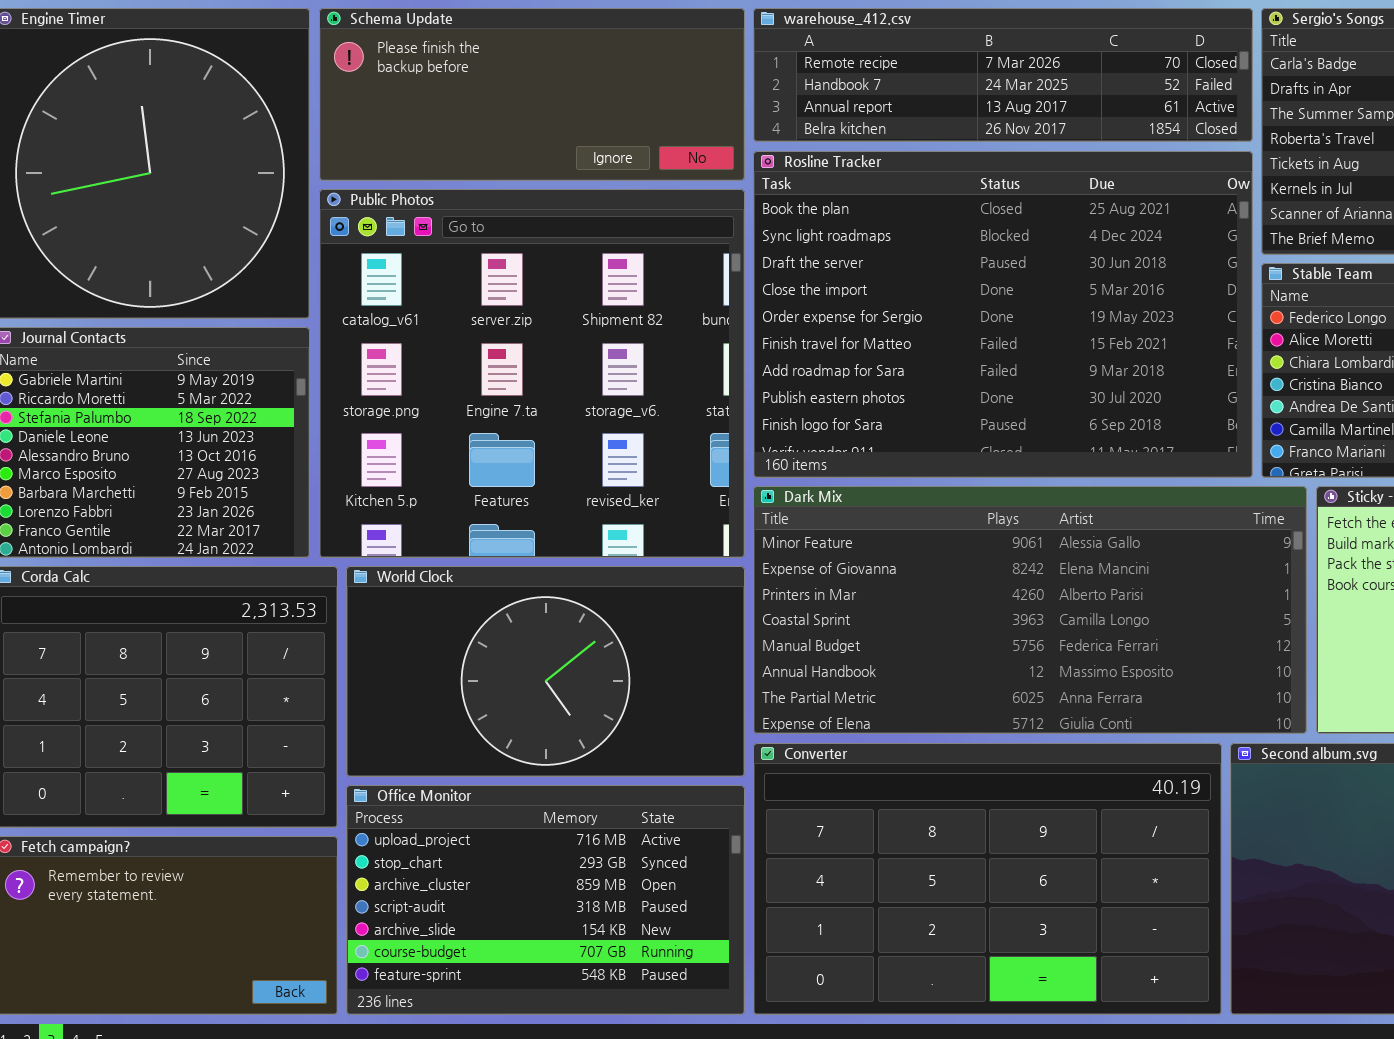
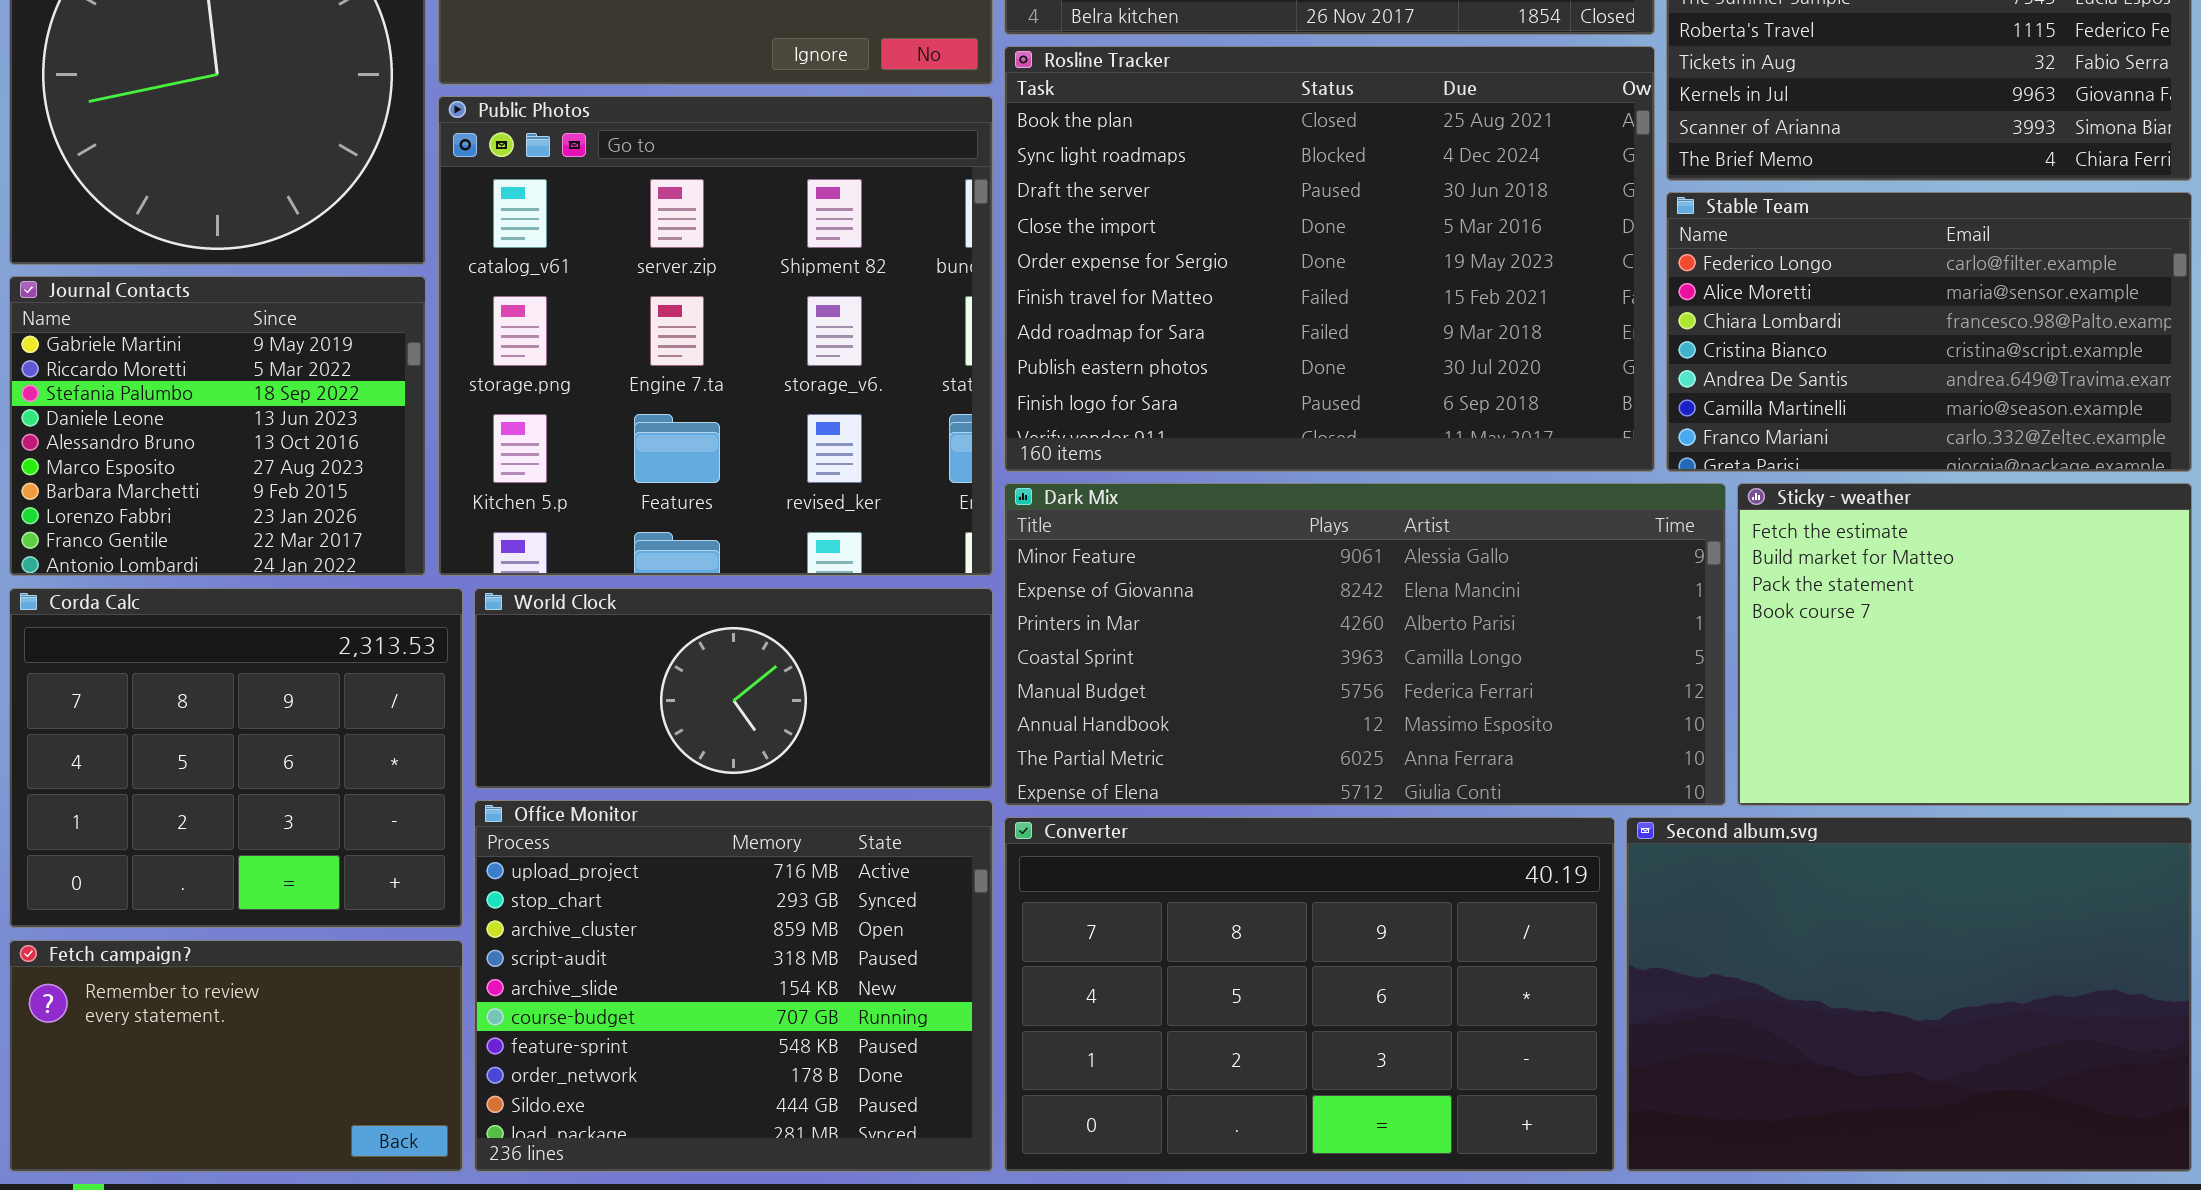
World Clock: [346,566,745,777] -> [474,588,993,789], resized
Office Monitor: [346,785,745,1015] -> [474,800,993,1172], resized

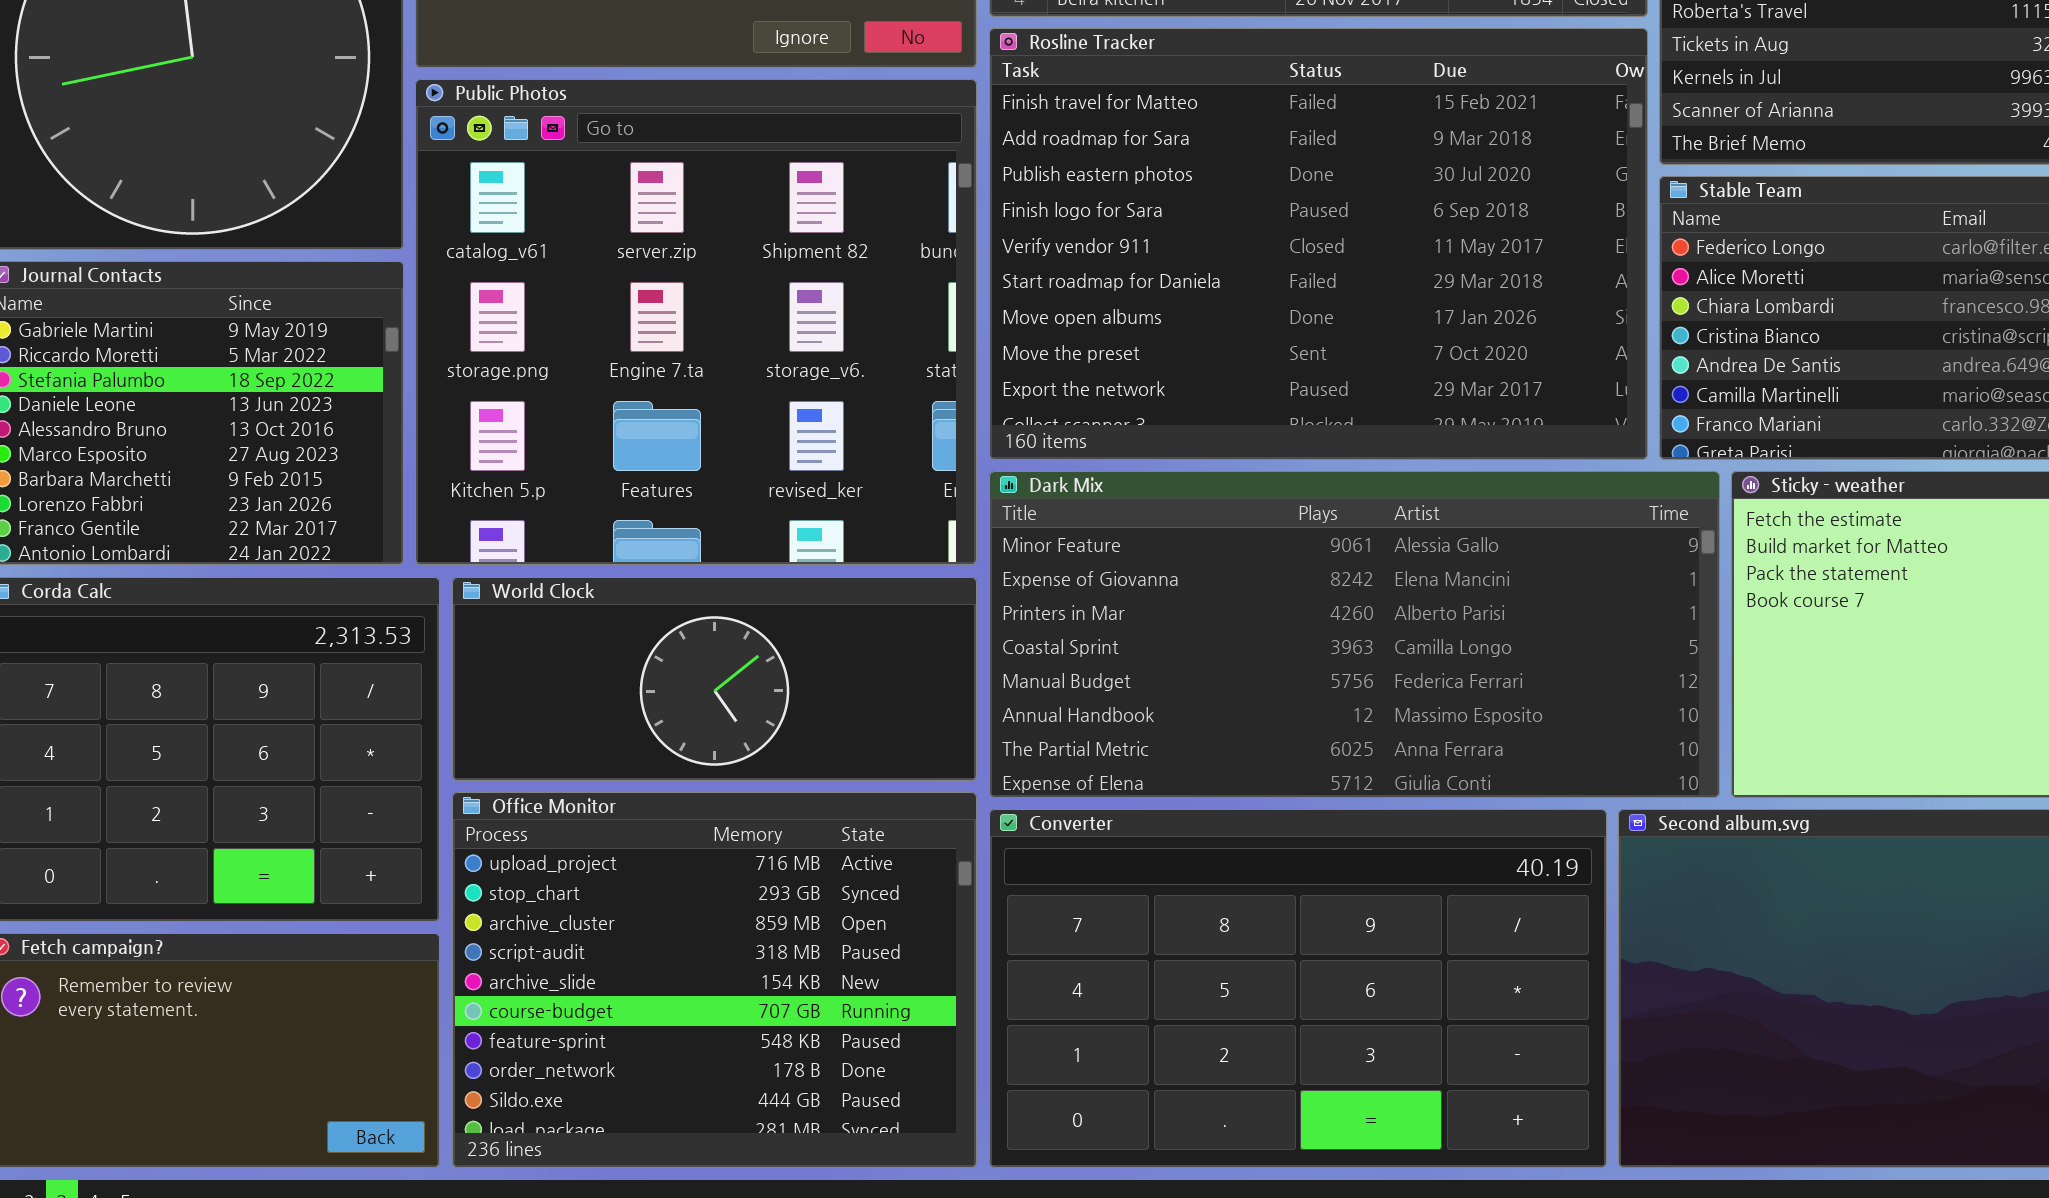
Rosline Tracker: [1004,46,1655,472] -> [989,28,1648,460], scrolled down 5 rows

